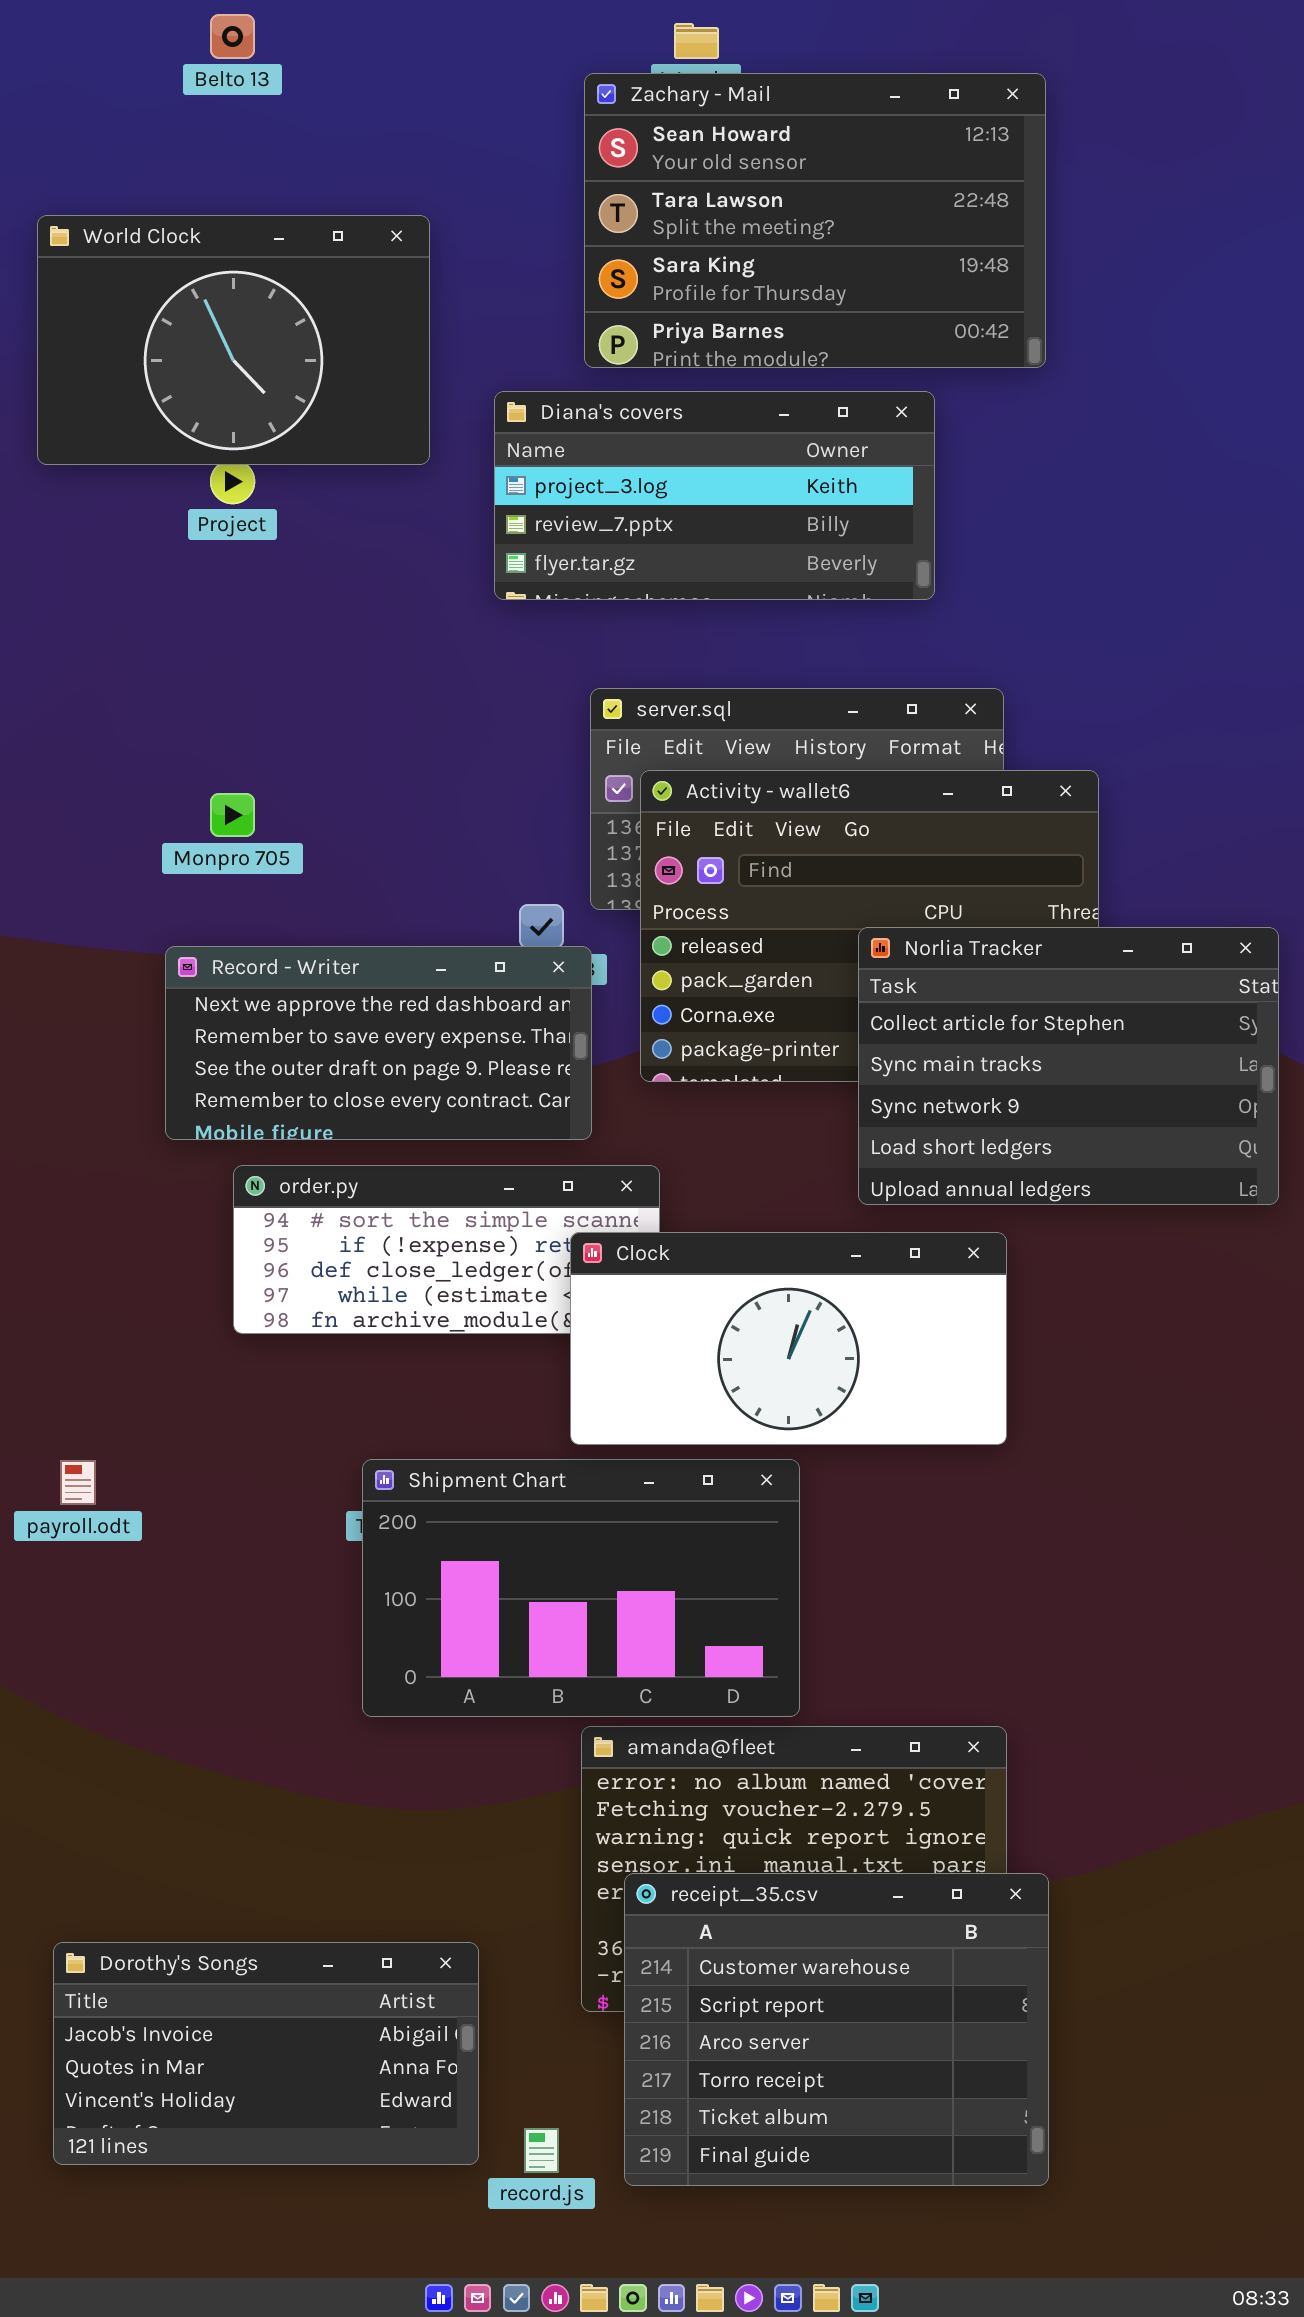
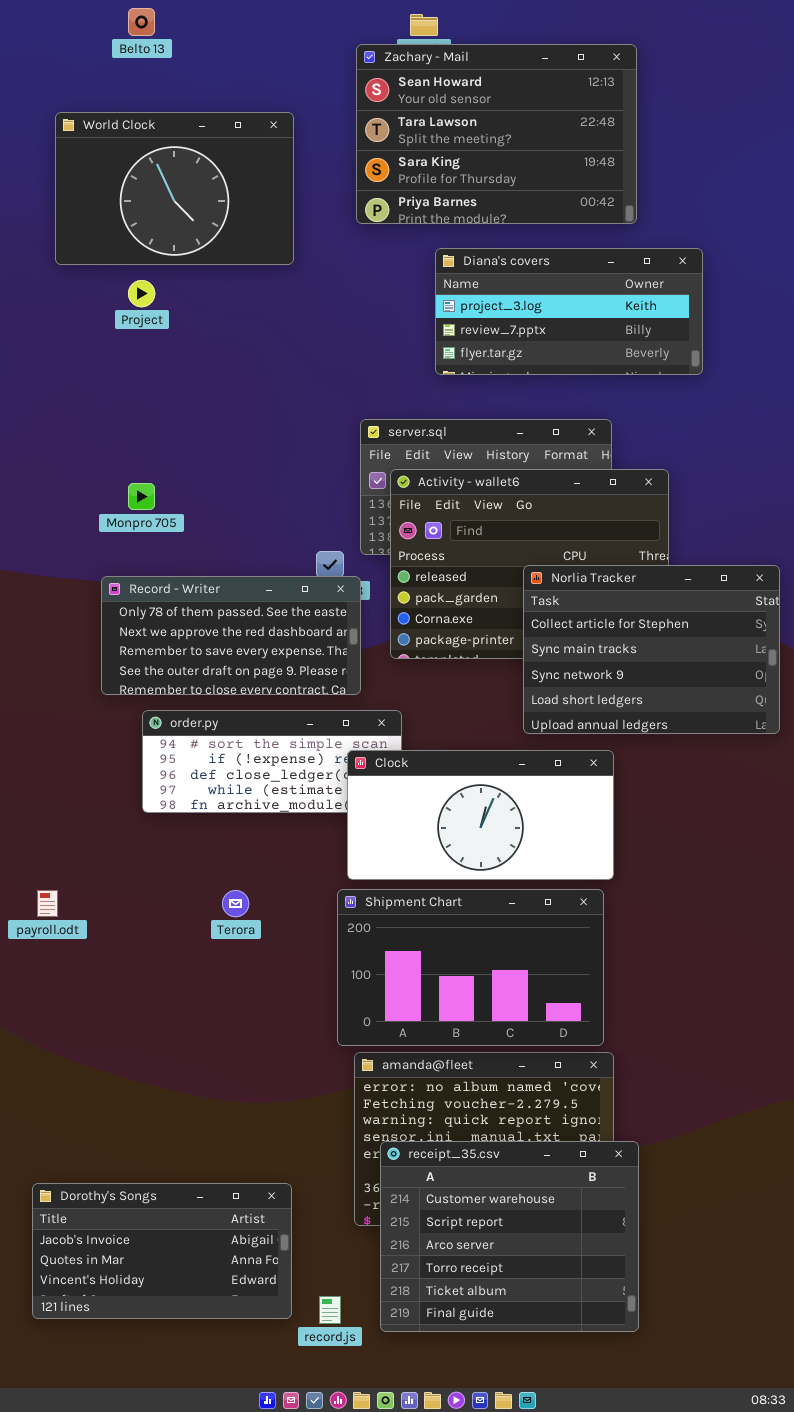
World Clock: [37,215,430,465] -> [55,112,294,265], moved
Diana's covers: [494,391,935,600] -> [435,248,703,375], moved
Record - Writer: [165,946,592,1140] -> [101,576,361,695], scrolled up 1 row
Shipment Chart: [362,1459,800,1717] -> [337,889,604,1046], moved

